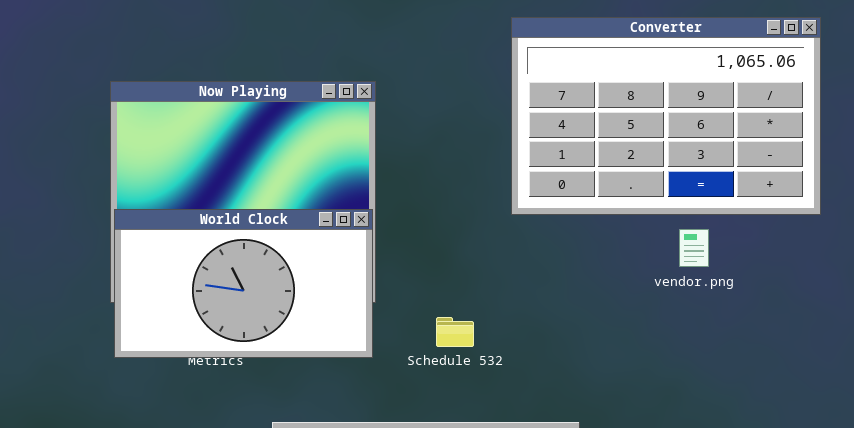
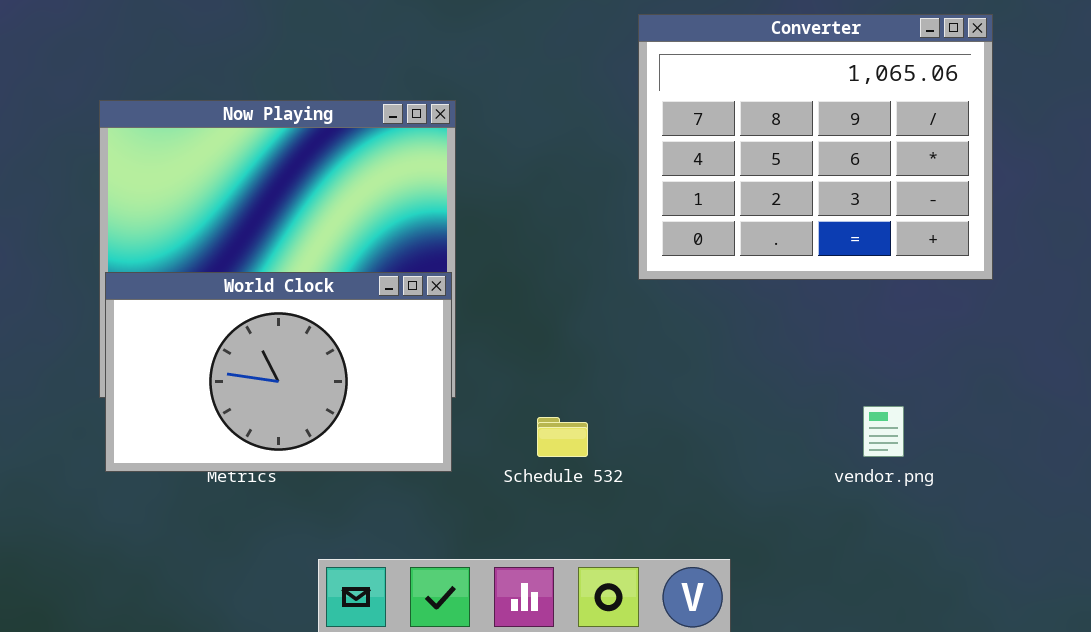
Converter: [511,17,821,215] -> [638,14,993,280], resized
vendor.png: [679,229,709,267] -> [863,406,904,457], moved

